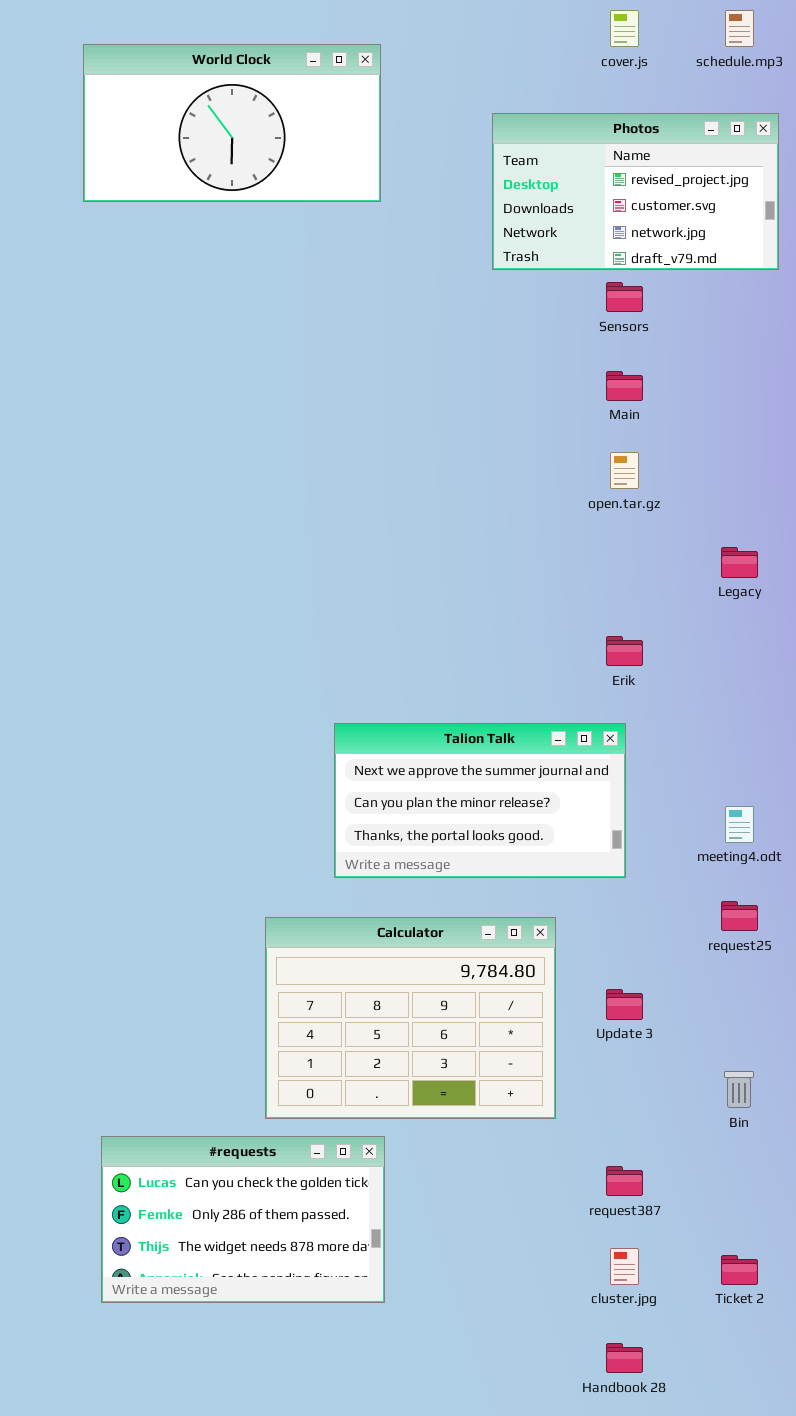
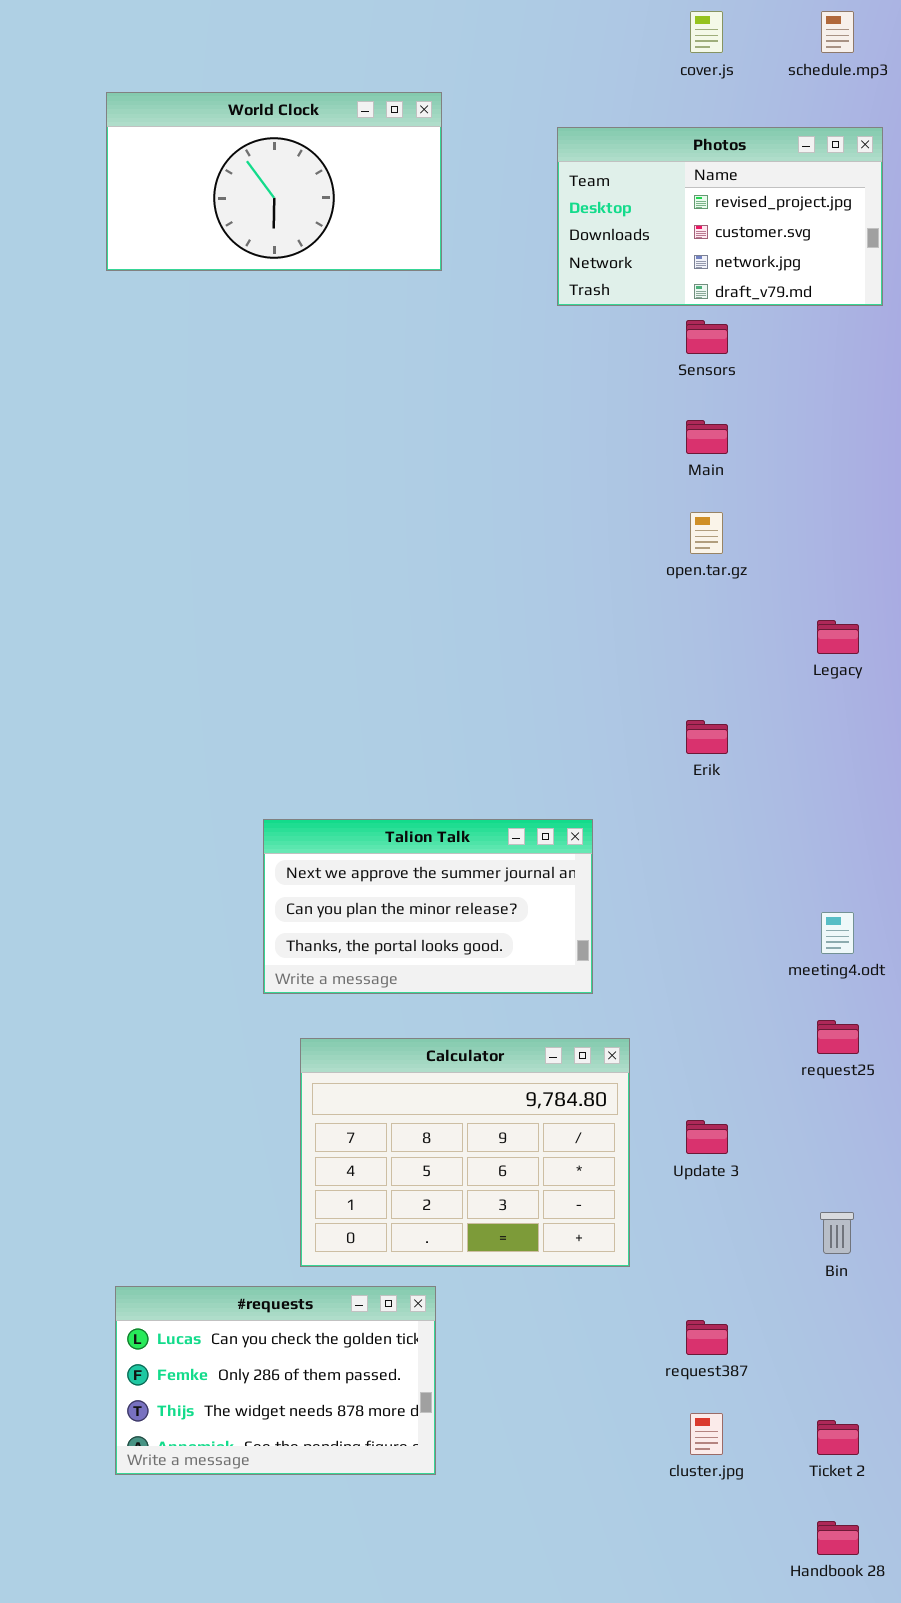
World Clock: [83,44,381,202] -> [106,92,442,271], moved
Talion Talk: [334,723,626,878] -> [263,819,593,994], moved
Handbook 28: [606,1343,643,1373] -> [817,1521,859,1555], moved

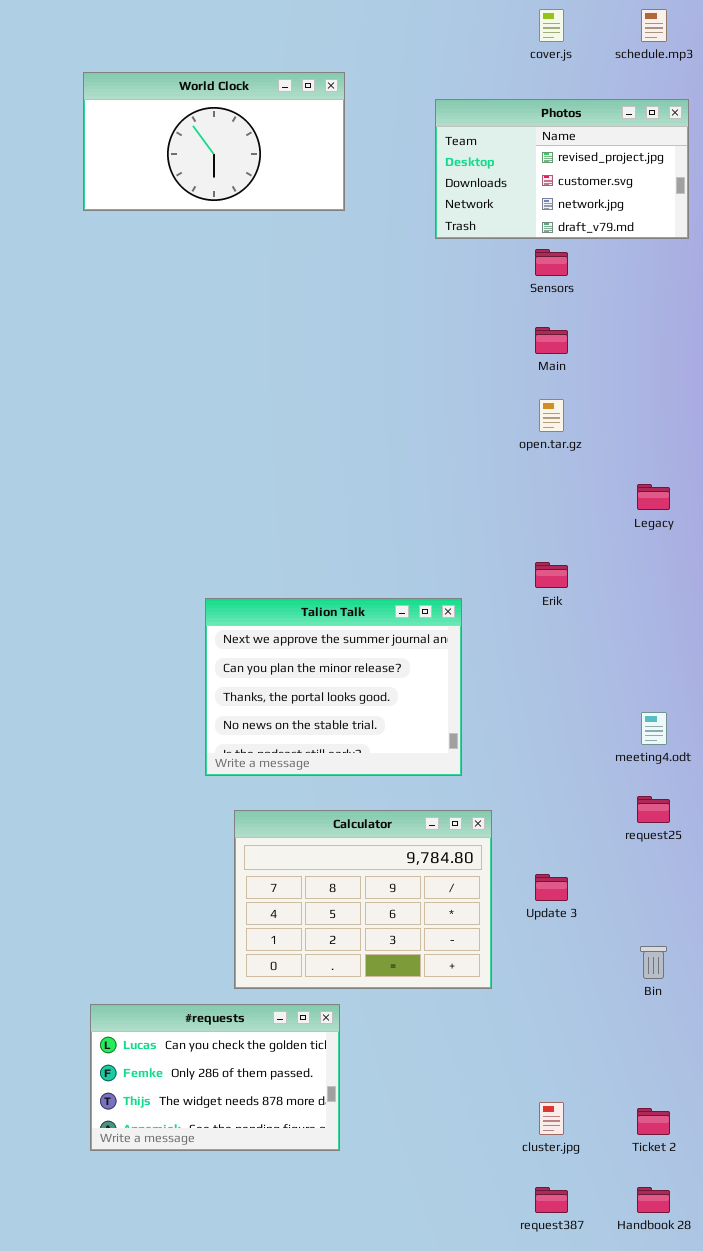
Talion Talk: [263,819,593,994] -> [205,598,462,776], resized
request387: [686,1320,728,1355] -> [535,1187,568,1213], moved

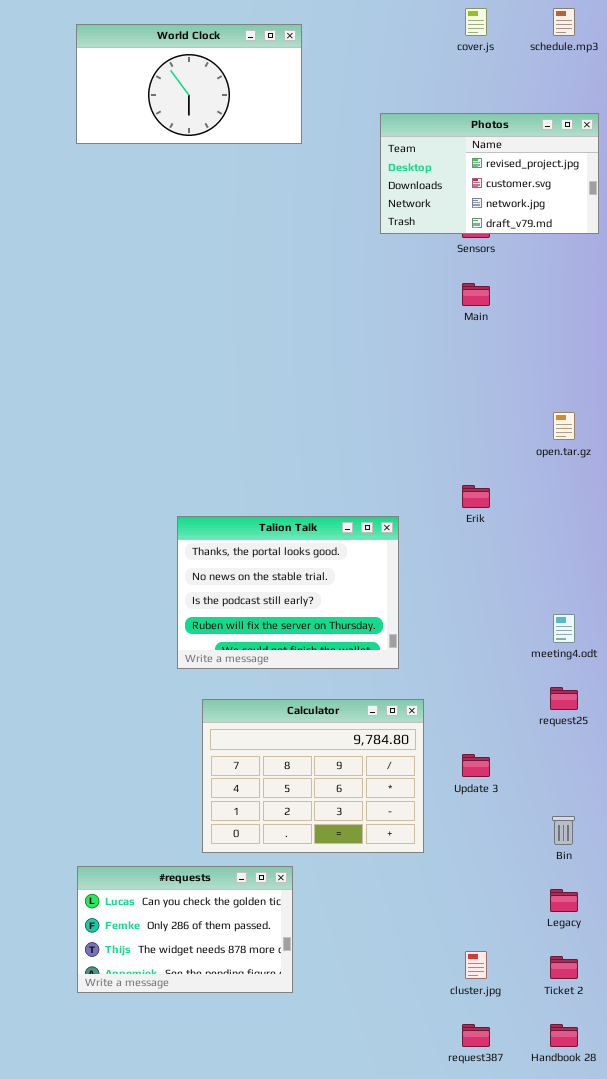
World Clock: [83,72,345,211] -> [76,24,302,144], moved
Photos: [435,99,689,239] -> [380,113,599,234], moved
open.tar.gz: [539,399,564,432] -> [553,412,575,440], moved
Legacy: [637,484,670,510] -> [550,889,578,912], moved
Talion Talk: [205,598,462,776] -> [177,516,399,669], scrolled down 2 rows

